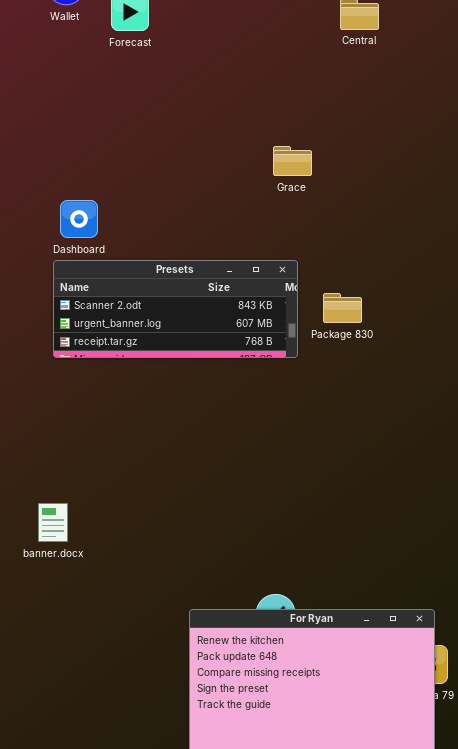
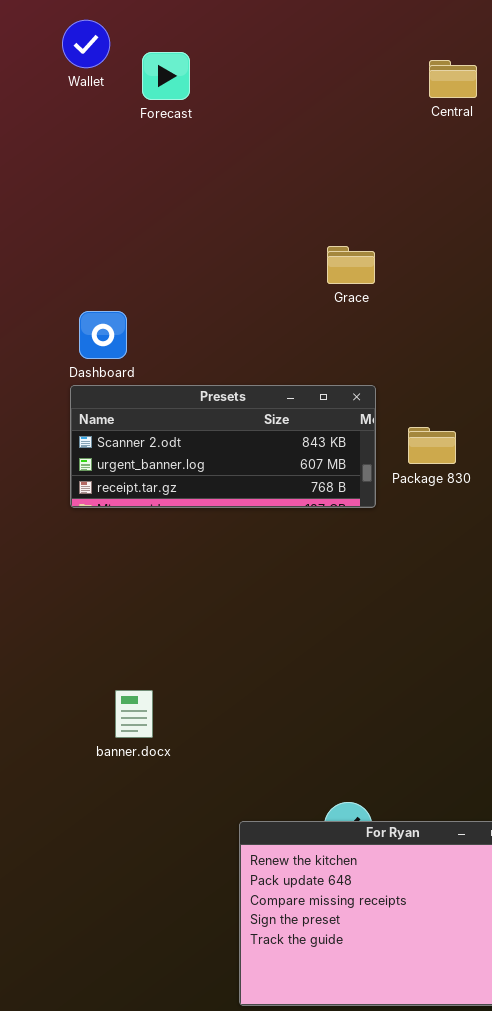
Grace: [273,146,312,176] -> [327,246,375,284], moved
banner.docx: [38,503,68,542] -> [115,690,153,738], moved

